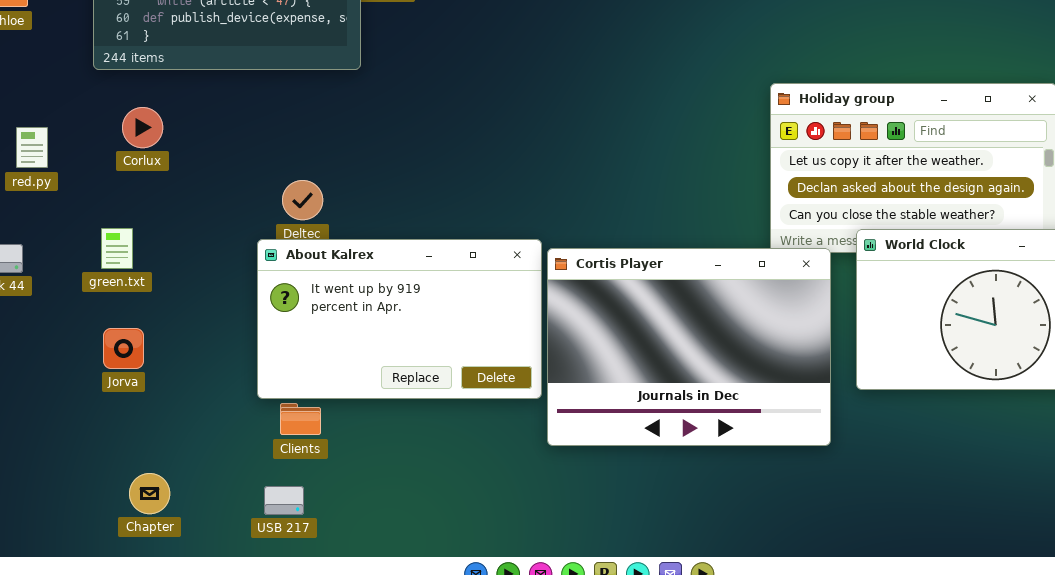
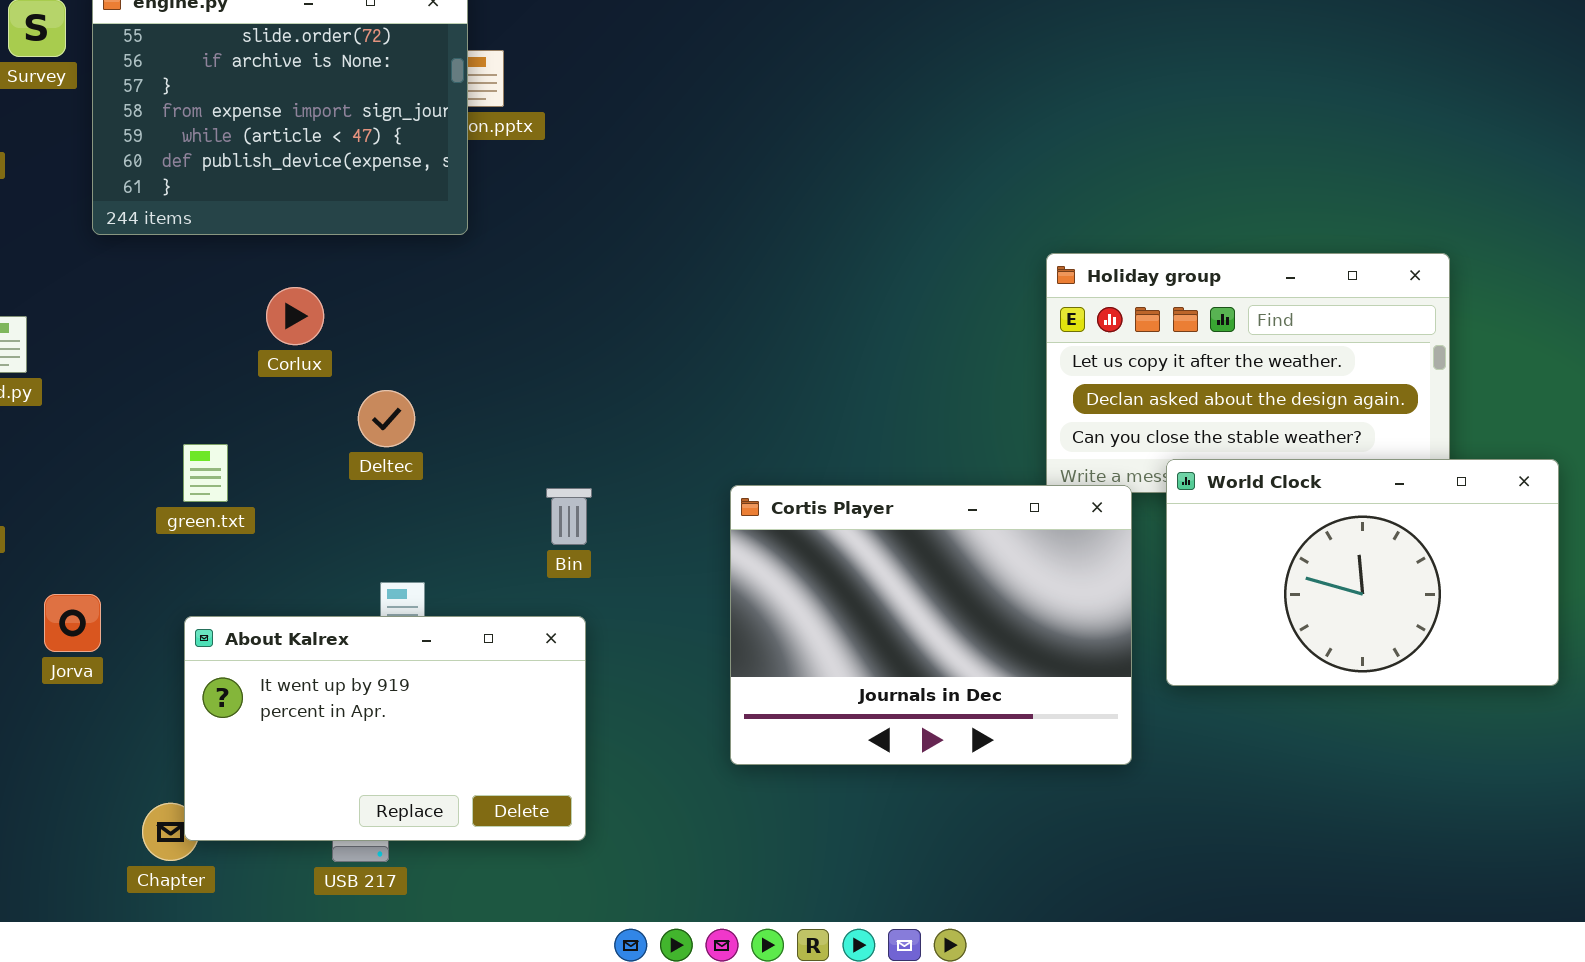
Corlux: [122,107,163,148] -> [266,287,324,345], moved
green.txt: [101,228,133,269] -> [183,444,228,502], moved
About Kalrex: [257,239,542,399] -> [184,616,586,841], moved
Jorva: [103,328,144,369] -> [44,594,101,652], moved

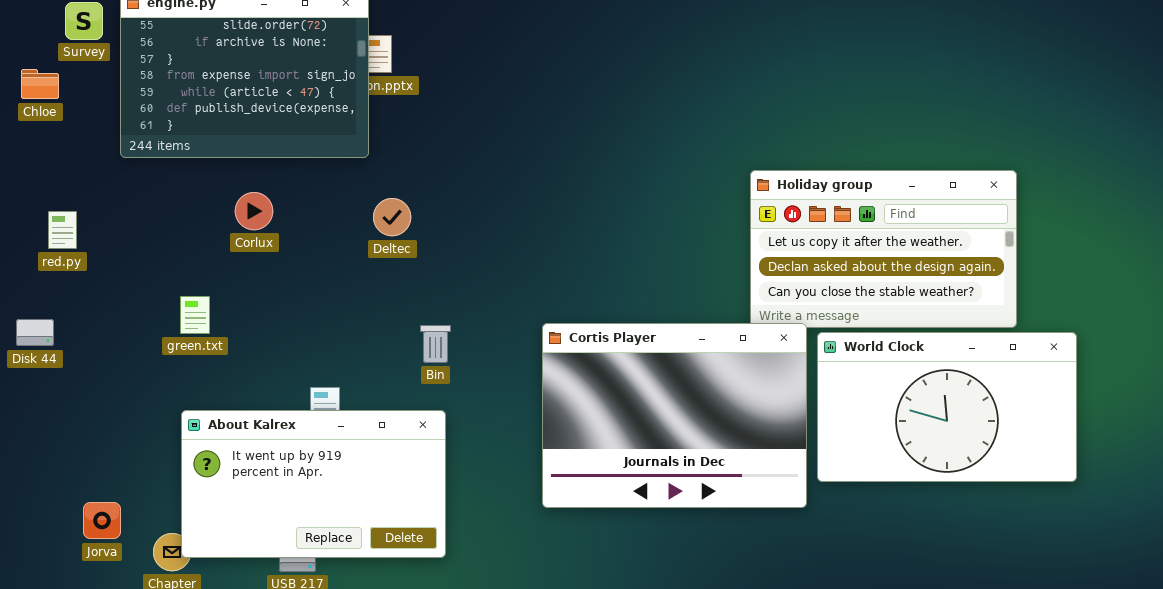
Deltec: [358,390,415,447] -> [373,198,411,236], moved
World Clock: [1166,459,1559,686] -> [817,332,1077,482], moved
Jorva: [44,594,101,652] -> [83,502,121,539], moved

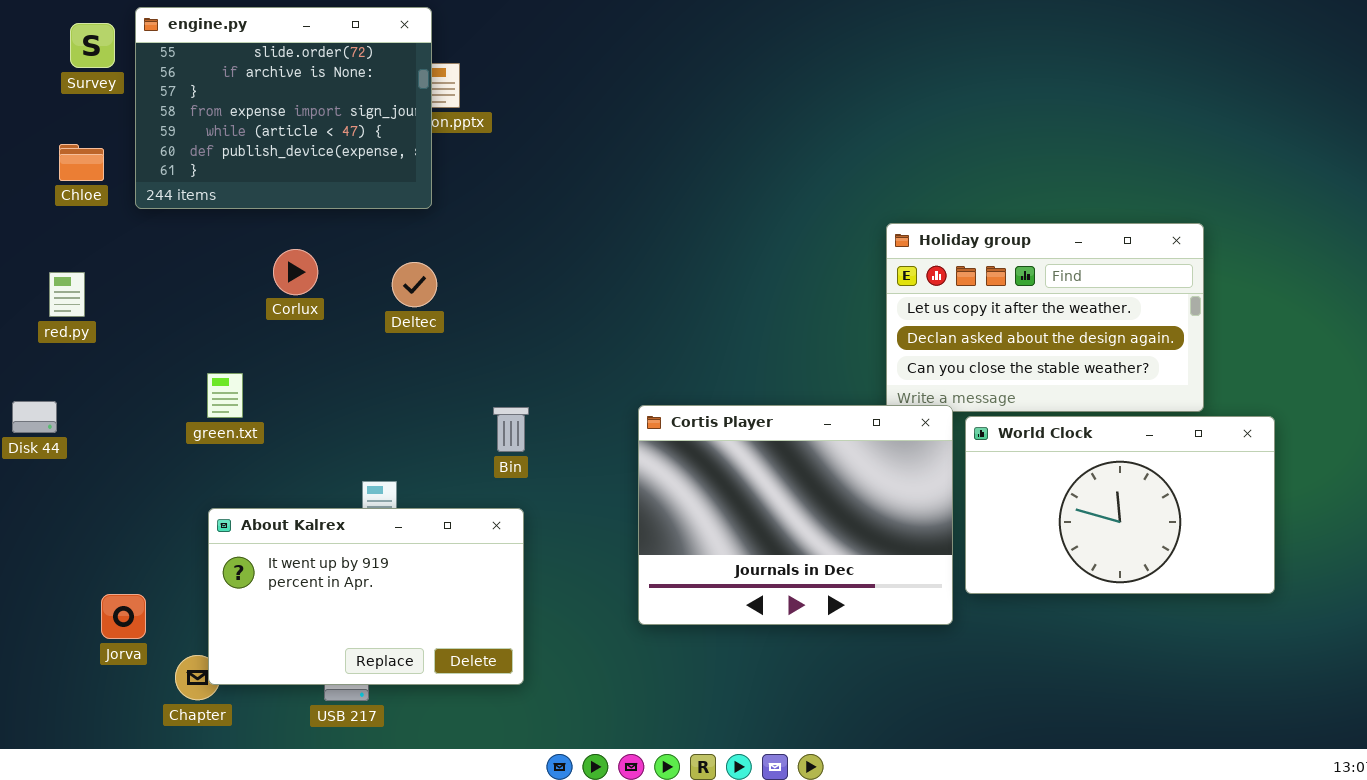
Chloe: [21,69,59,99] -> [59,144,104,181], moved
Deltec: [373,198,411,236] -> [392,262,437,307], moved
Jorva: [83,502,121,539] -> [101,594,146,639], moved

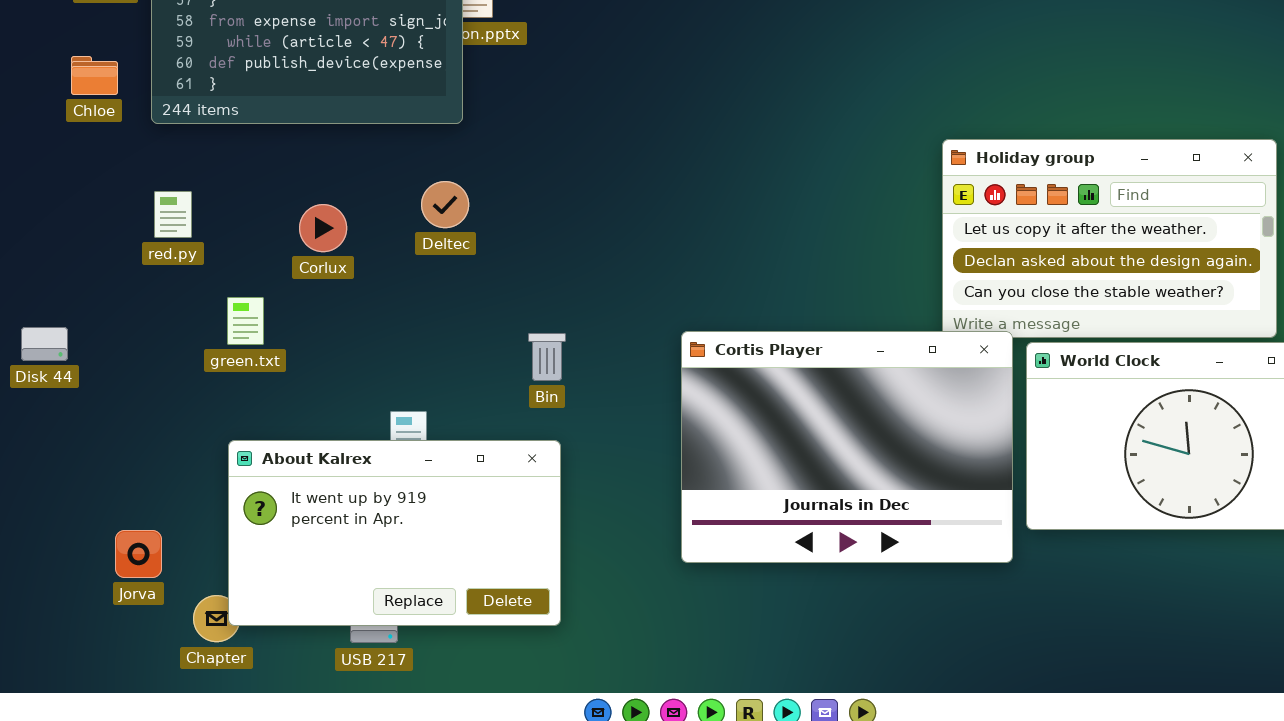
Corlux: [273,249,318,295] -> [299,204,347,252], moved
red.py: [49,272,85,317] -> [154,191,192,238], moved

